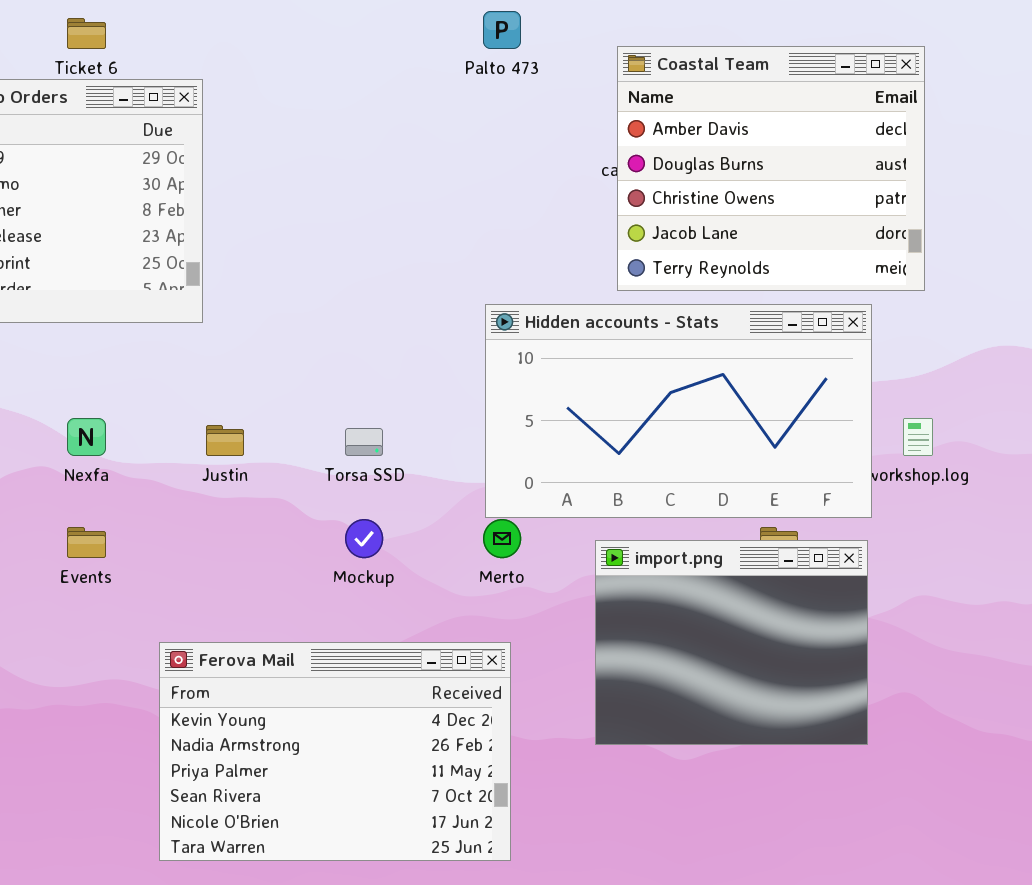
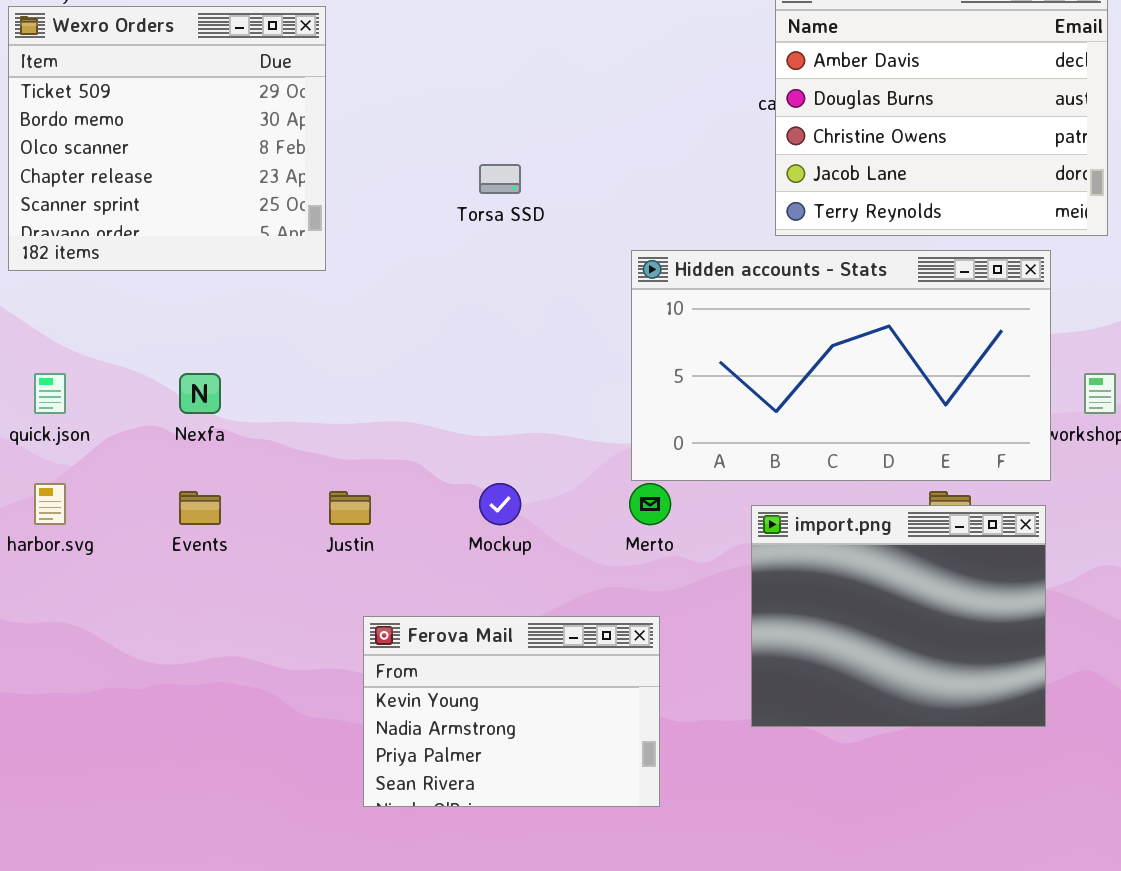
Justin: [206,425,244,456] -> [329,491,371,525], moved
Torsa SSD: [345,428,383,456] -> [479,164,521,194], moved
Ferova Mail: [159,642,511,861] -> [363,616,660,807], resized

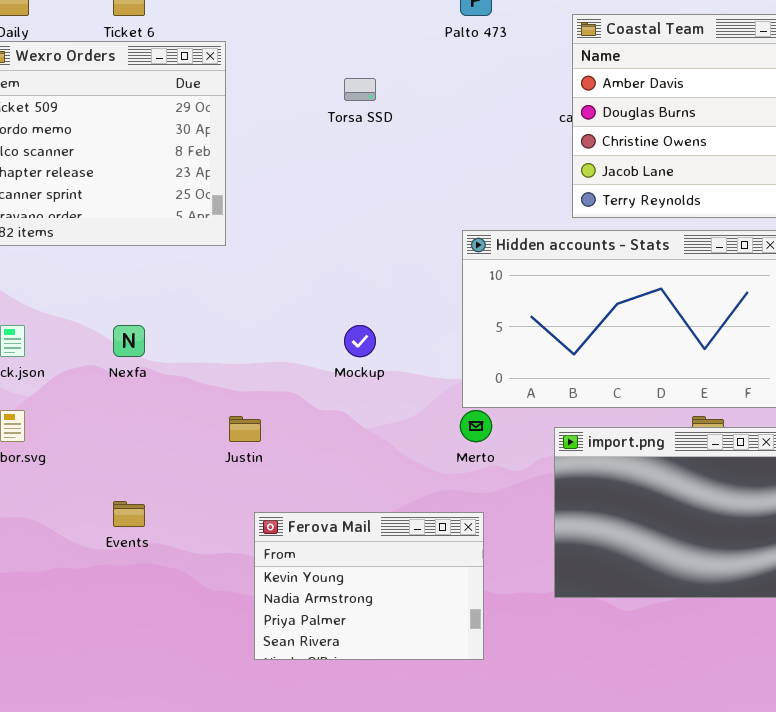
Torsa SSD: [479,164,521,194] -> [344,78,376,101], moved
Mockup: [479,483,521,525] -> [344,325,376,357], moved
Events: [179,491,221,525] -> [113,501,145,527], moved

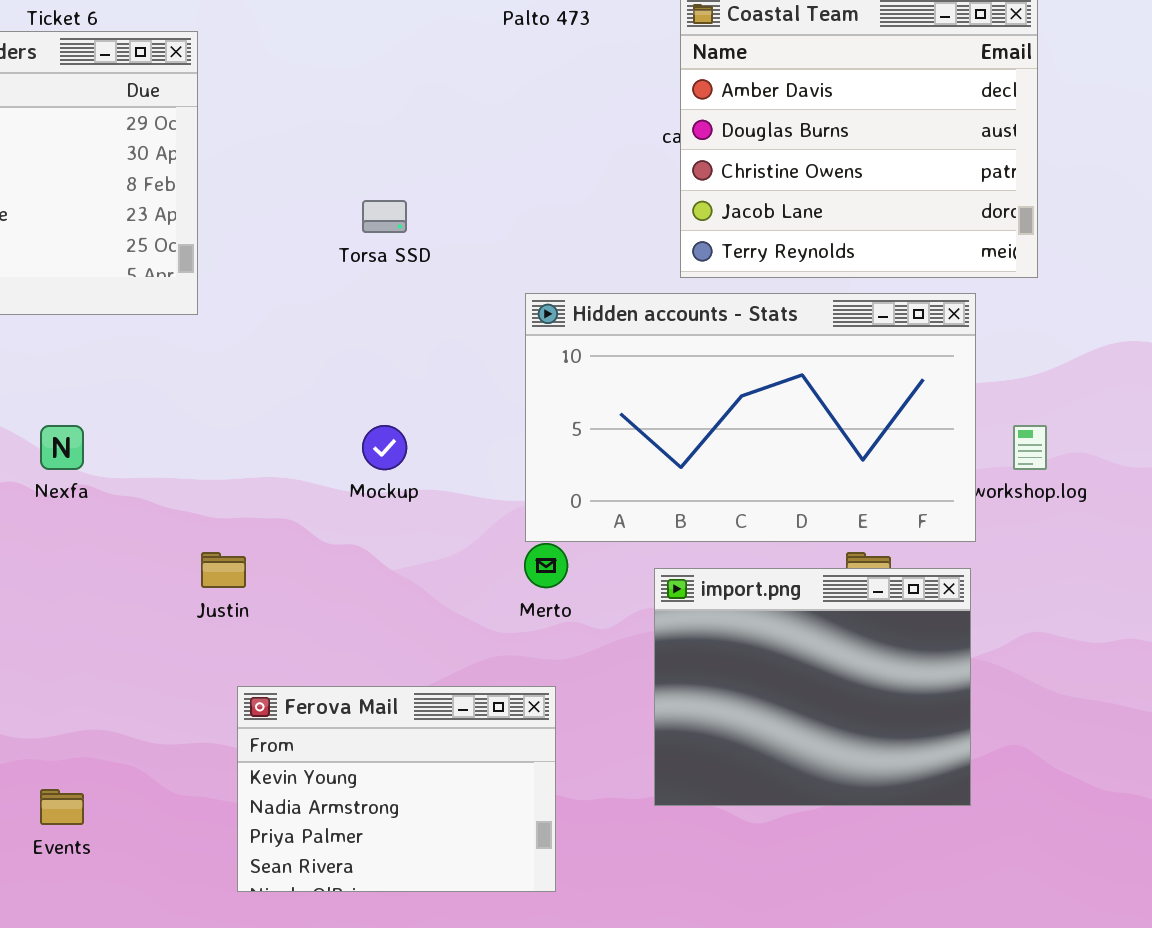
Torsa SSD: [344,78,376,101] -> [362,200,407,233], moved
Events: [113,501,145,527] -> [40,789,84,825], moved

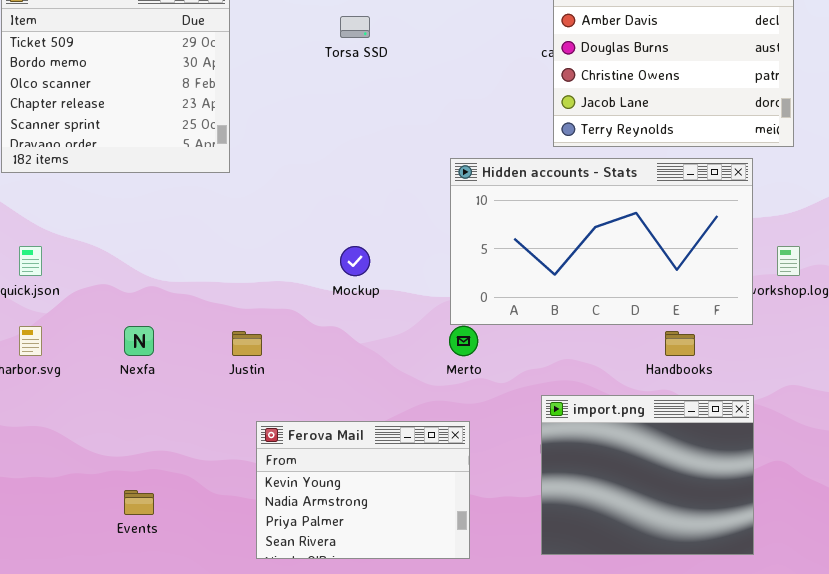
Torsa SSD: [362,200,407,233] -> [340,16,370,38], moved
Nexfa: [40,425,84,470] -> [124,326,154,356], moved
import.png: [654,568,971,806] -> [541,395,754,555], moved

